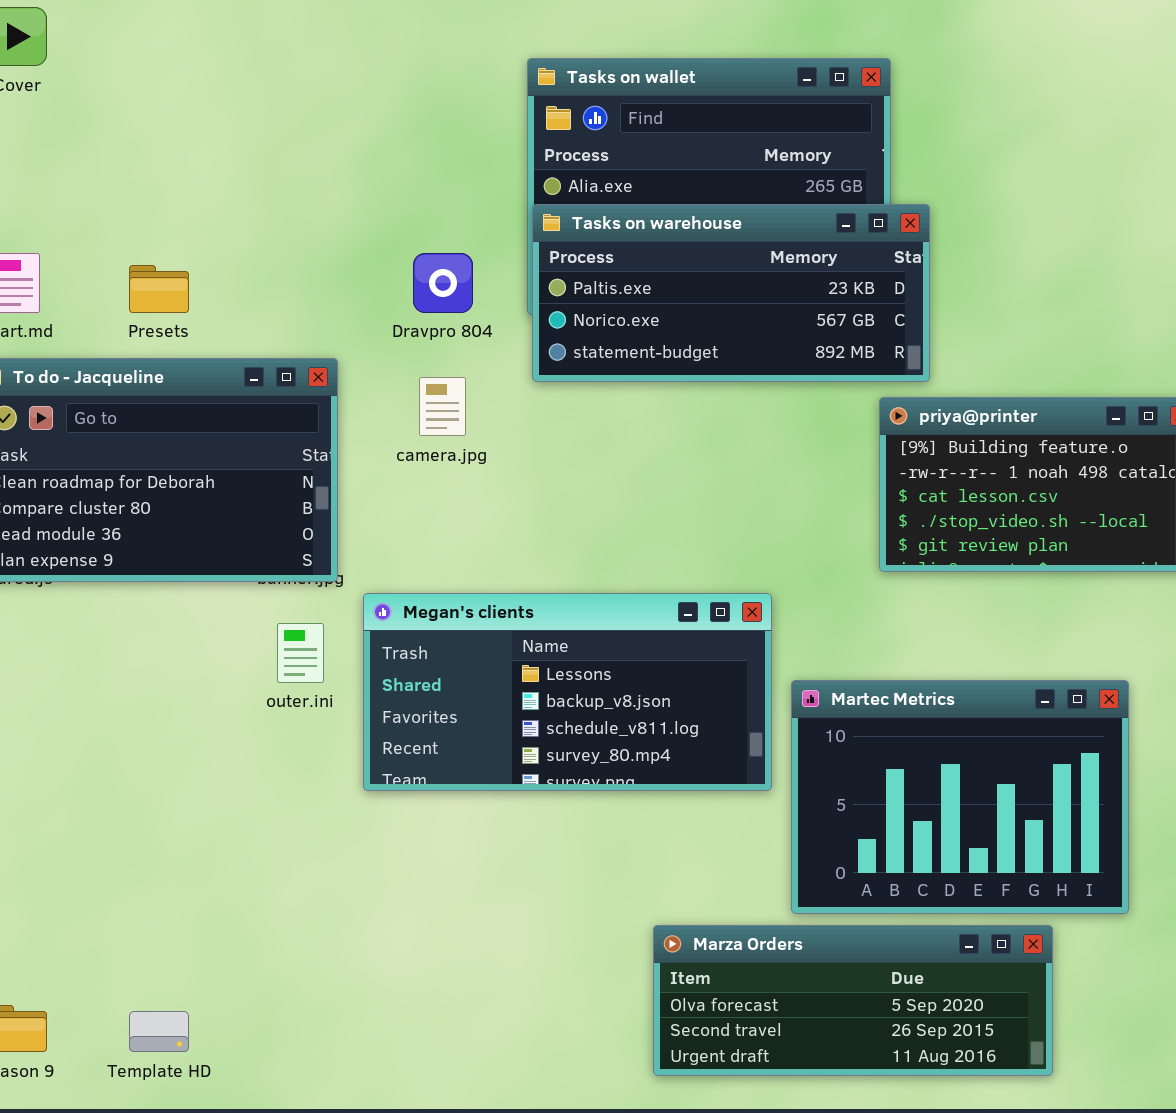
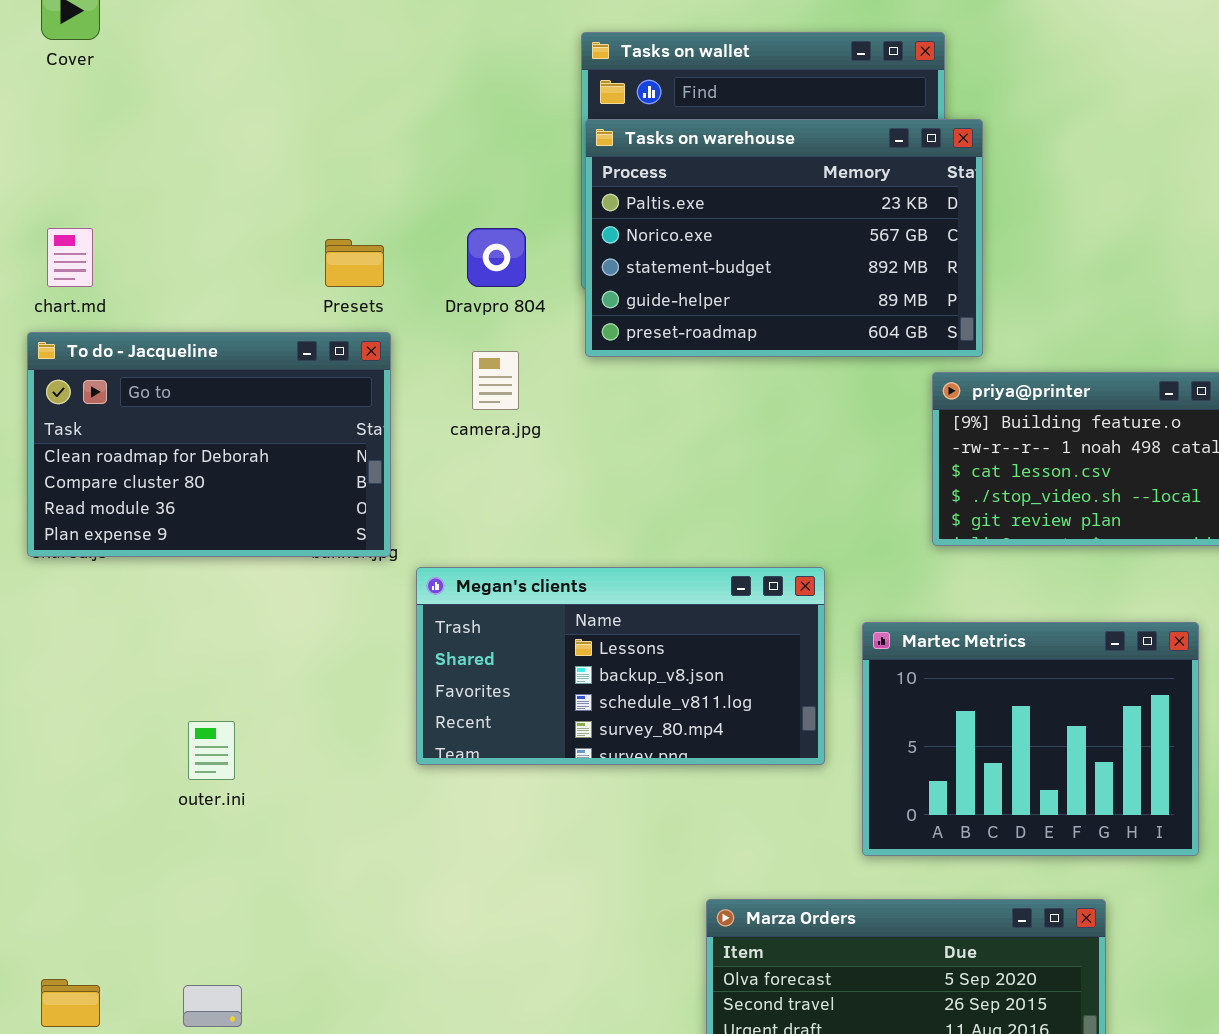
Tasks on warehouse: [532,204,930,382] -> [585,119,983,357], resized
Presets: [129,265,189,313] -> [325,239,384,287], moved
outer.ini: [277,623,324,683] -> [188,721,235,780], moved
Martec Metrics: [791,680,1129,914] -> [862,622,1199,856], moved

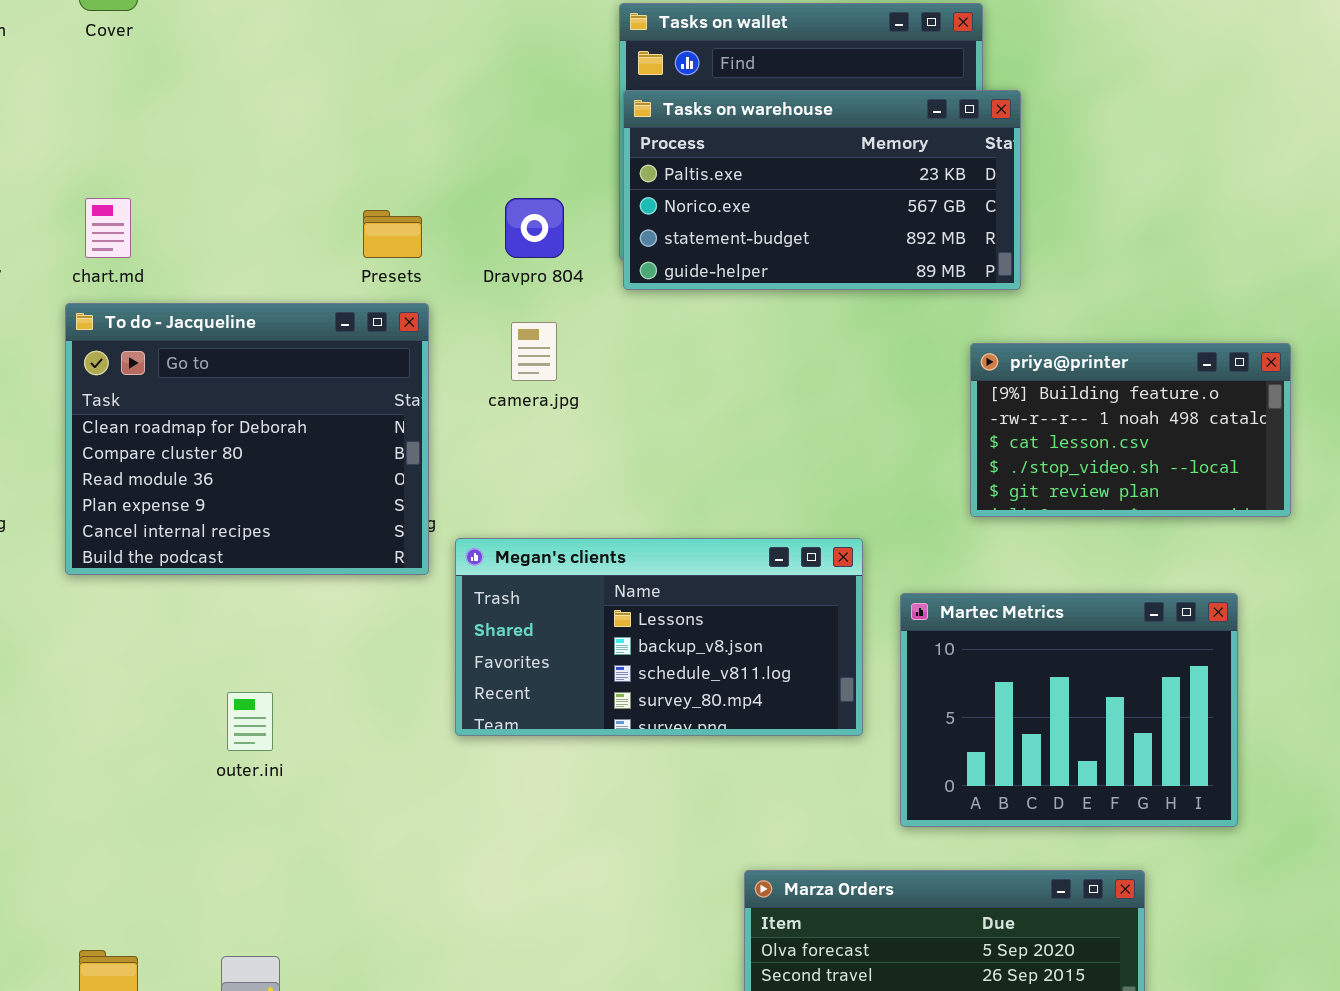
Tasks on warehouse: [585,119,983,357] -> [623,90,1021,290], resized
To do - Jacqueline: [27,332,391,557] -> [65,303,429,575], resized

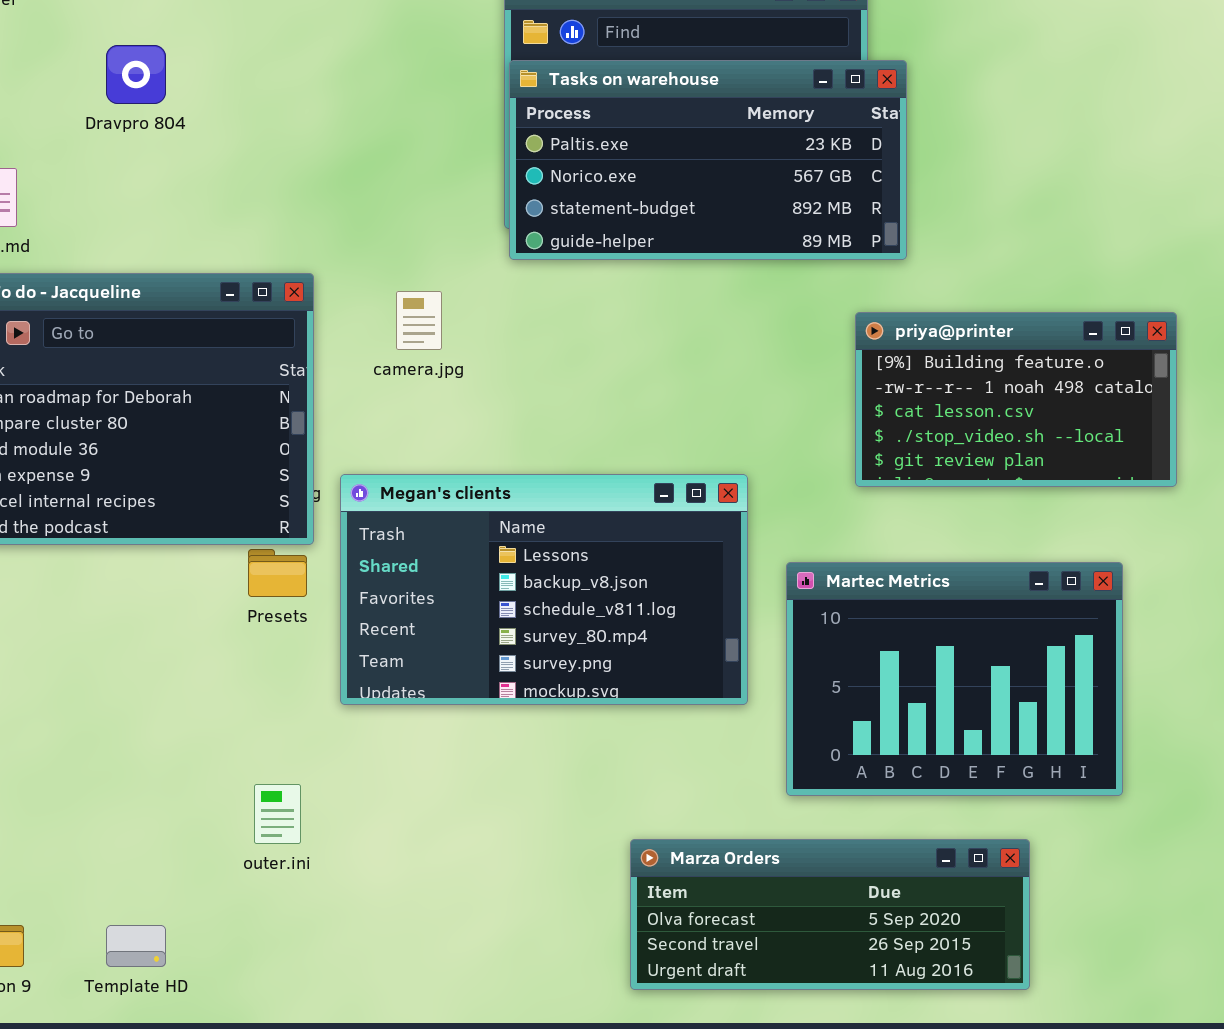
Dravpro 804: [505,198,564,258] -> [106,45,166,104], moved
Presets: [363,210,422,258] -> [248,549,307,597], moved
Megan's clients: [455,538,863,736] -> [340,474,748,705], resized
outer.ini: [227,692,273,751] -> [254,784,301,844], moved

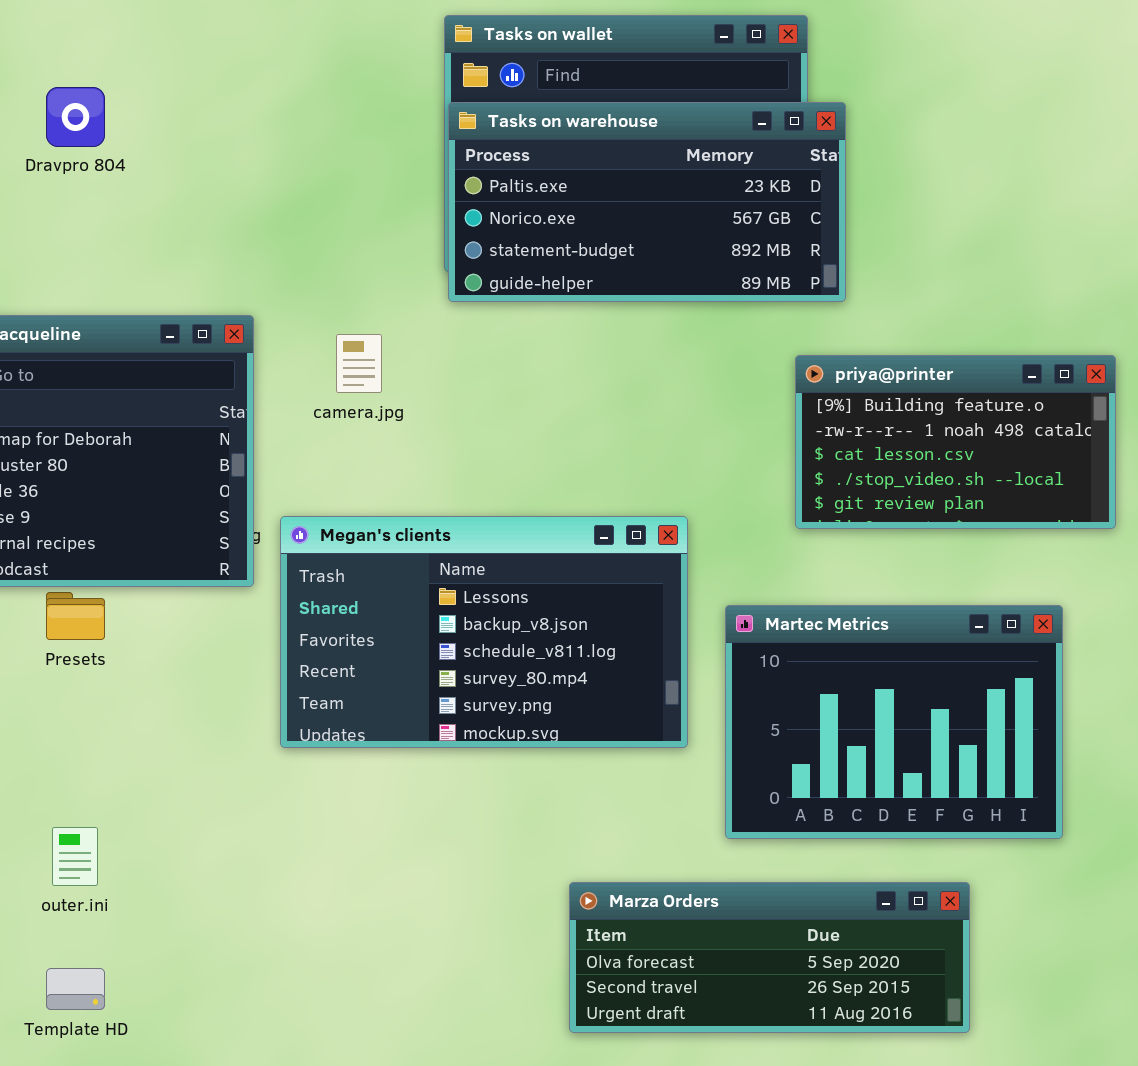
Presets: [248,549,307,597] -> [46,592,105,640], moved
outer.ini: [254,784,301,844] -> [52,827,98,886], moved

